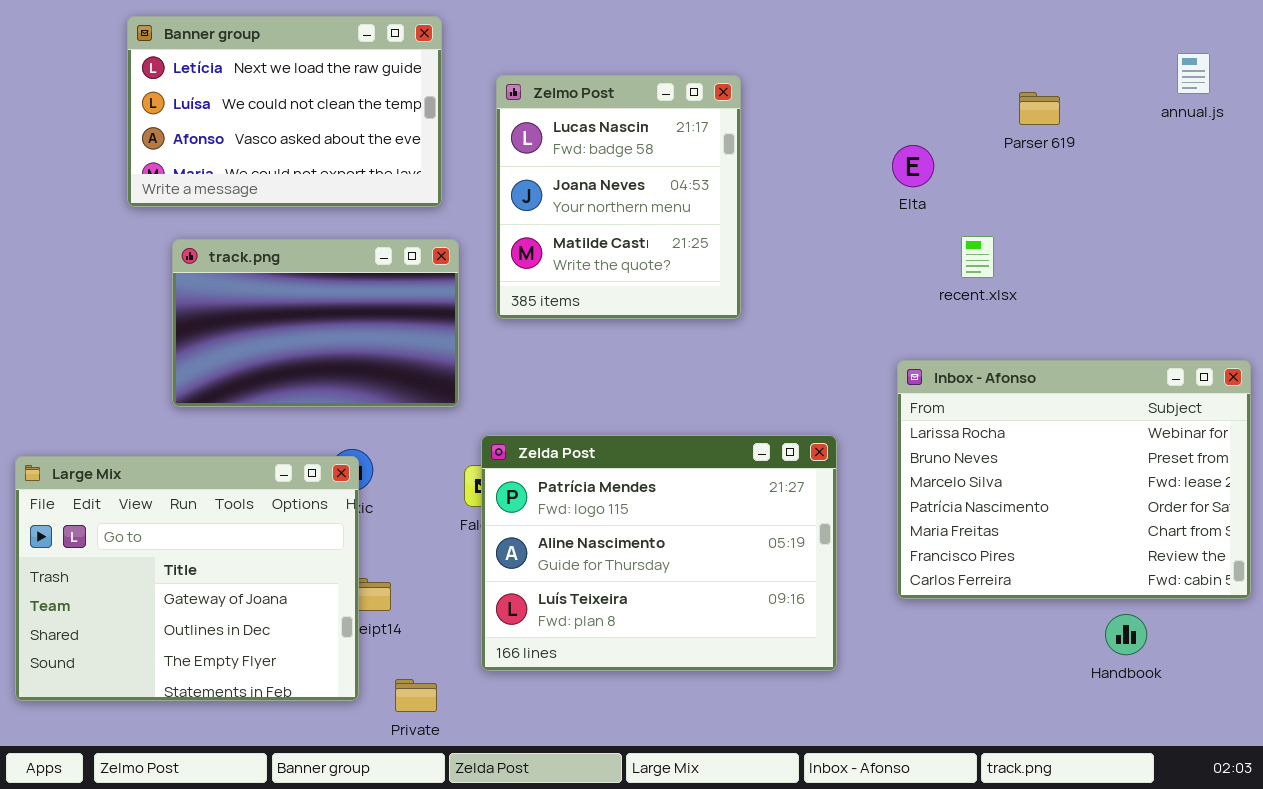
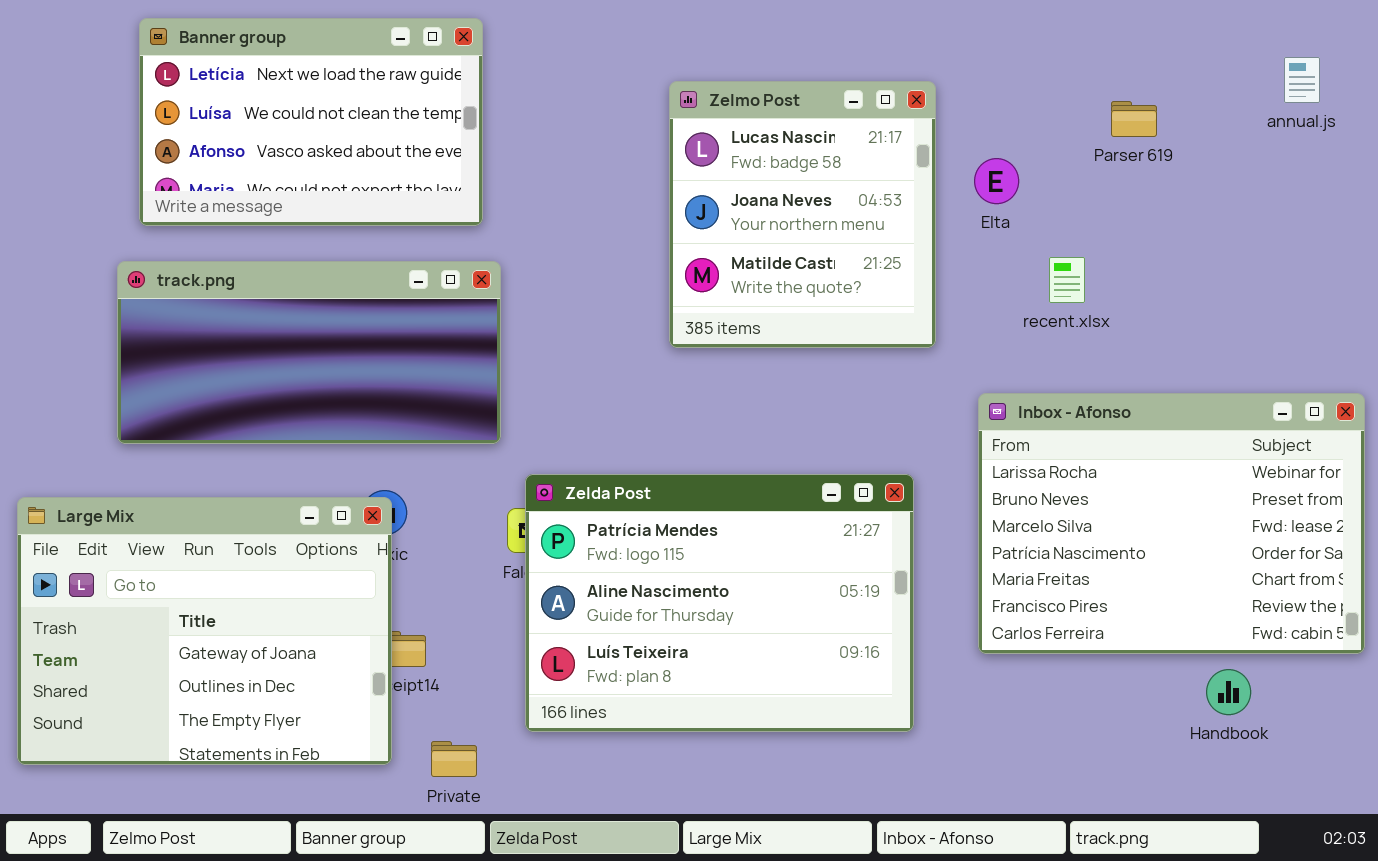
Zelmo Post: [496,75,741,319] -> [669,81,936,348], moved
track.png: [172,239,459,407] -> [117,261,501,444], resized

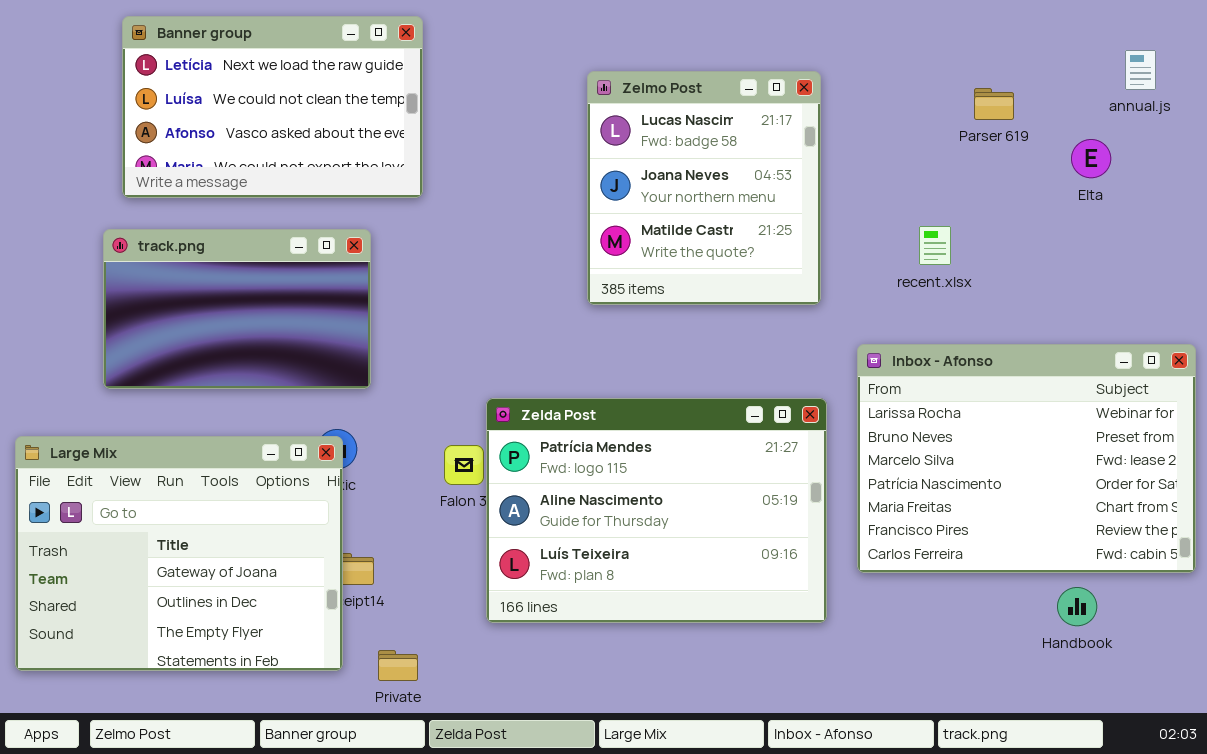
Elta: [974,158,1019,204] -> [1071,139,1111,178], moved
track.png: [117,261,501,444] -> [103,229,371,389], resized
Zelda Post: [525,474,914,732] -> [486,398,827,623], moved

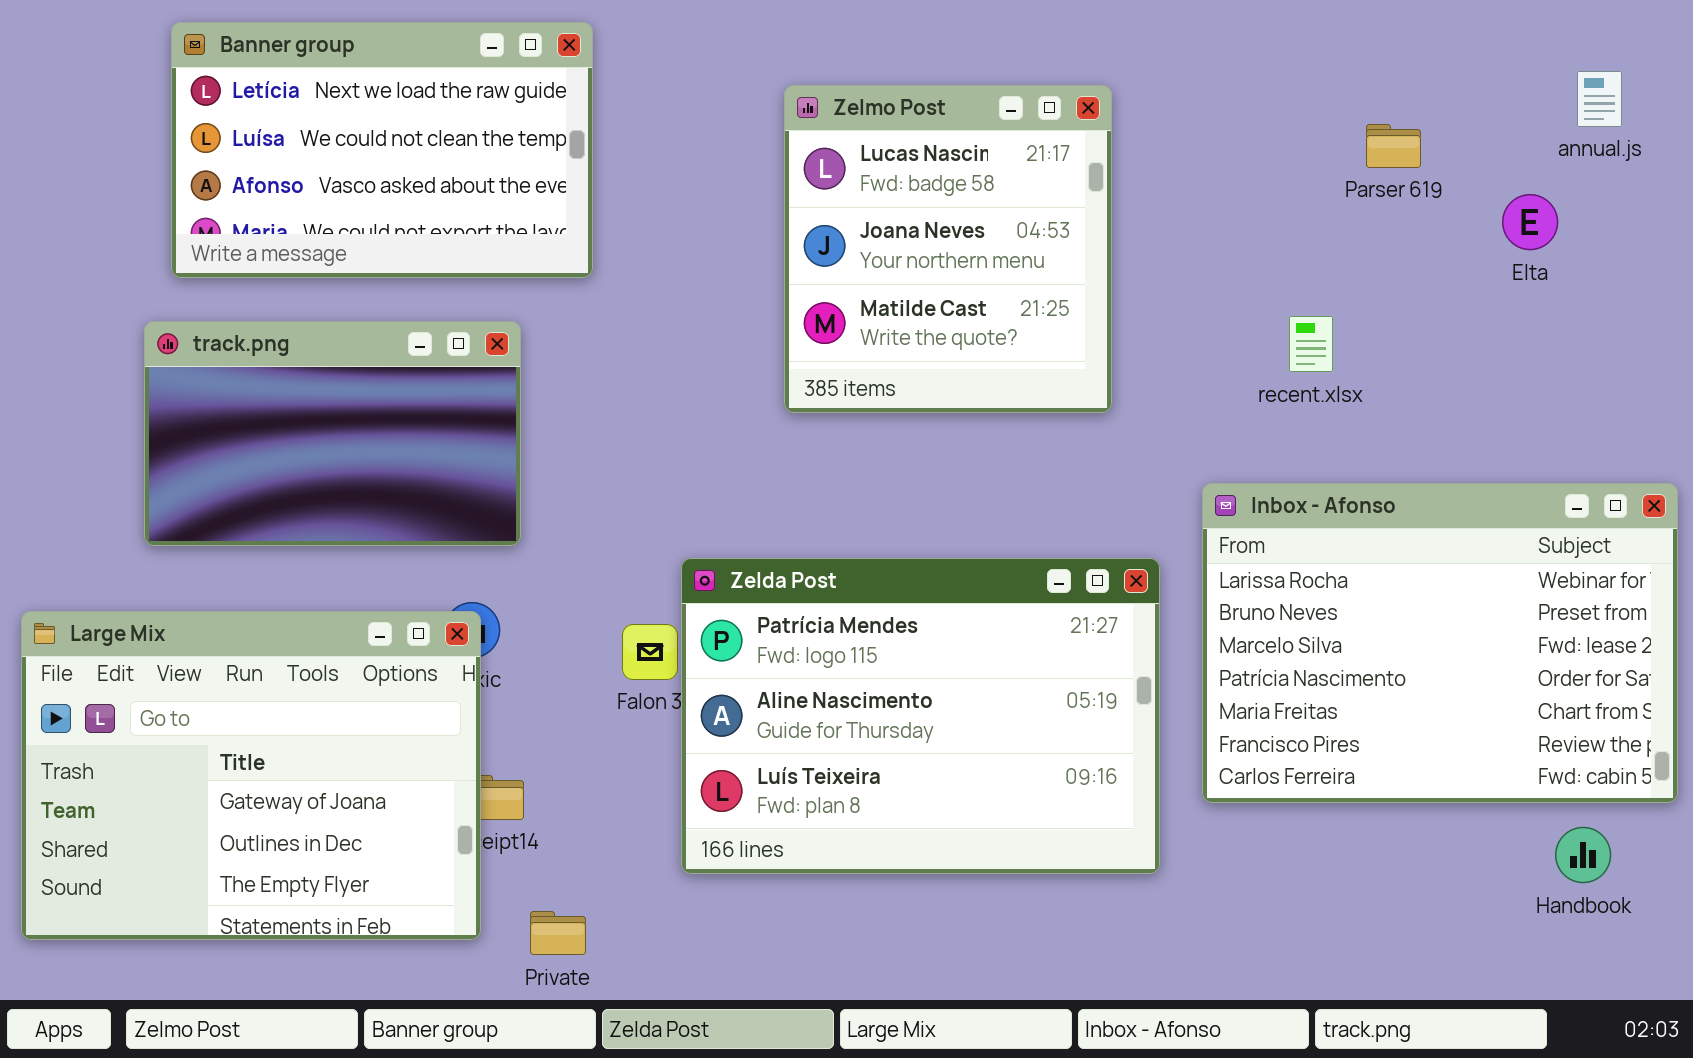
Zelmo Post: [587,71,821,305] -> [784,85,1112,413], moved
Handbook: [1057,587,1097,626] -> [1555,827,1611,883], moved

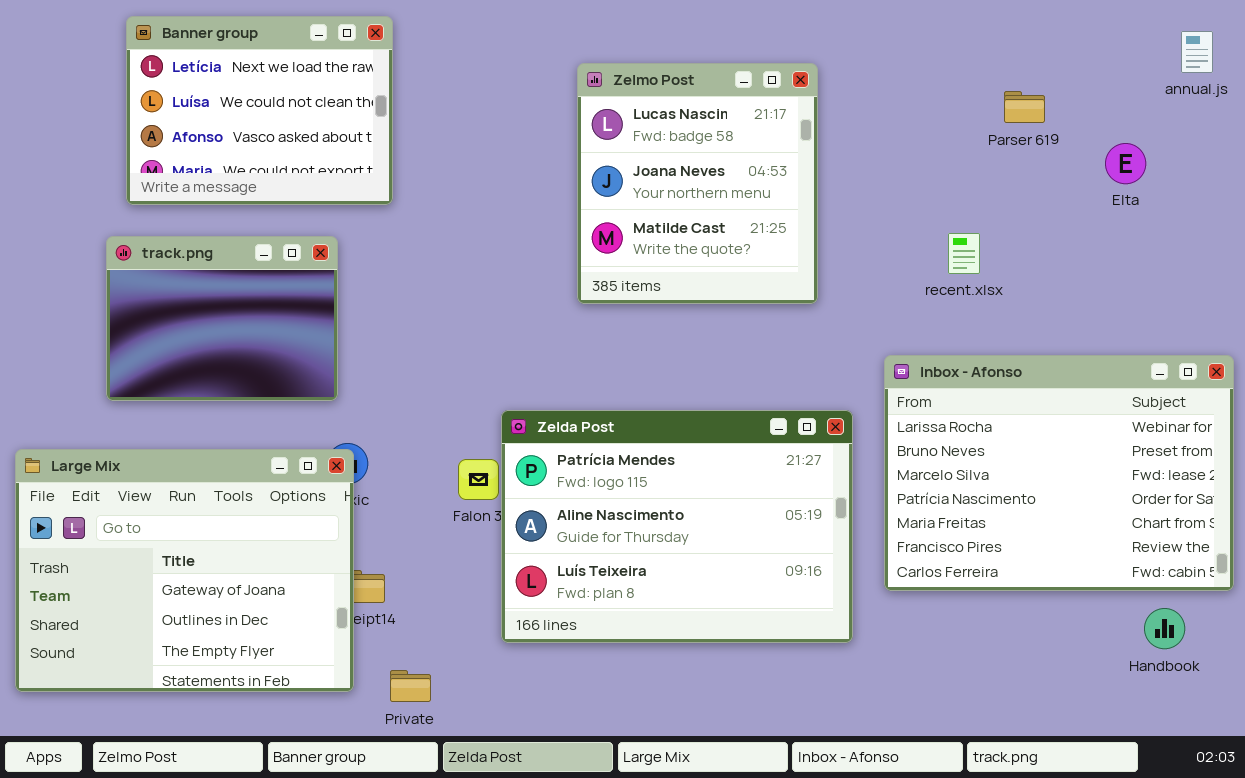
Banner group: [171,22,593,278] -> [126,16,393,205], resized
annual.js: [1577,71,1622,127] -> [1181,31,1213,73], moved
track.png: [144,321,521,546] -> [106,236,338,401], resized

